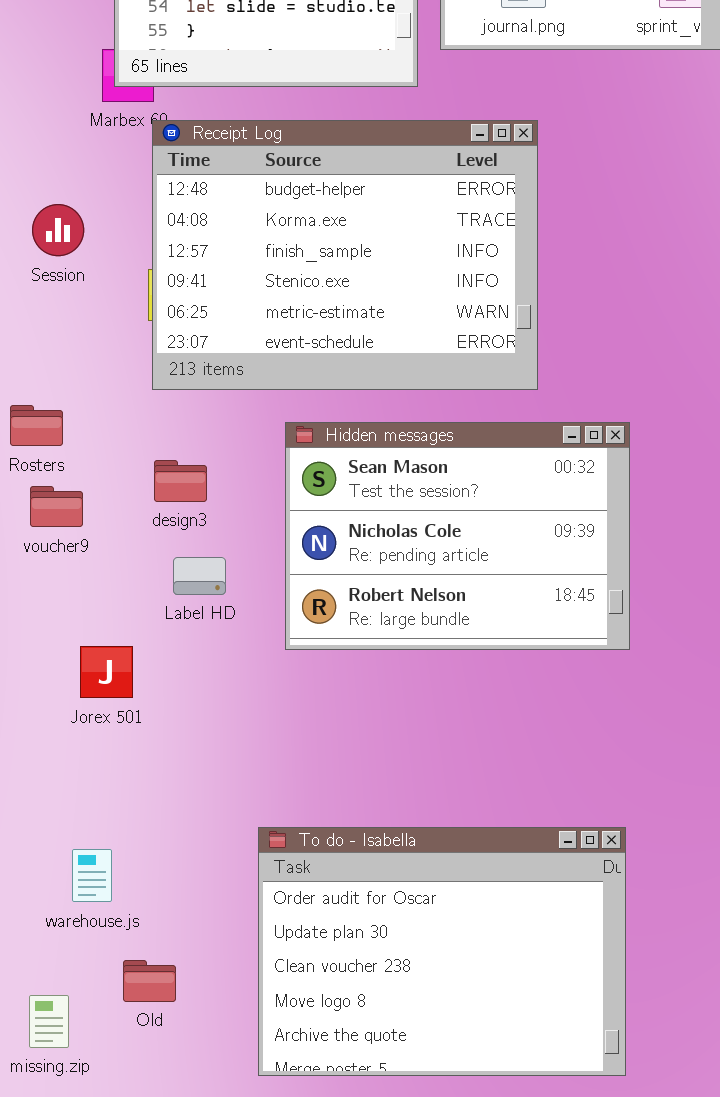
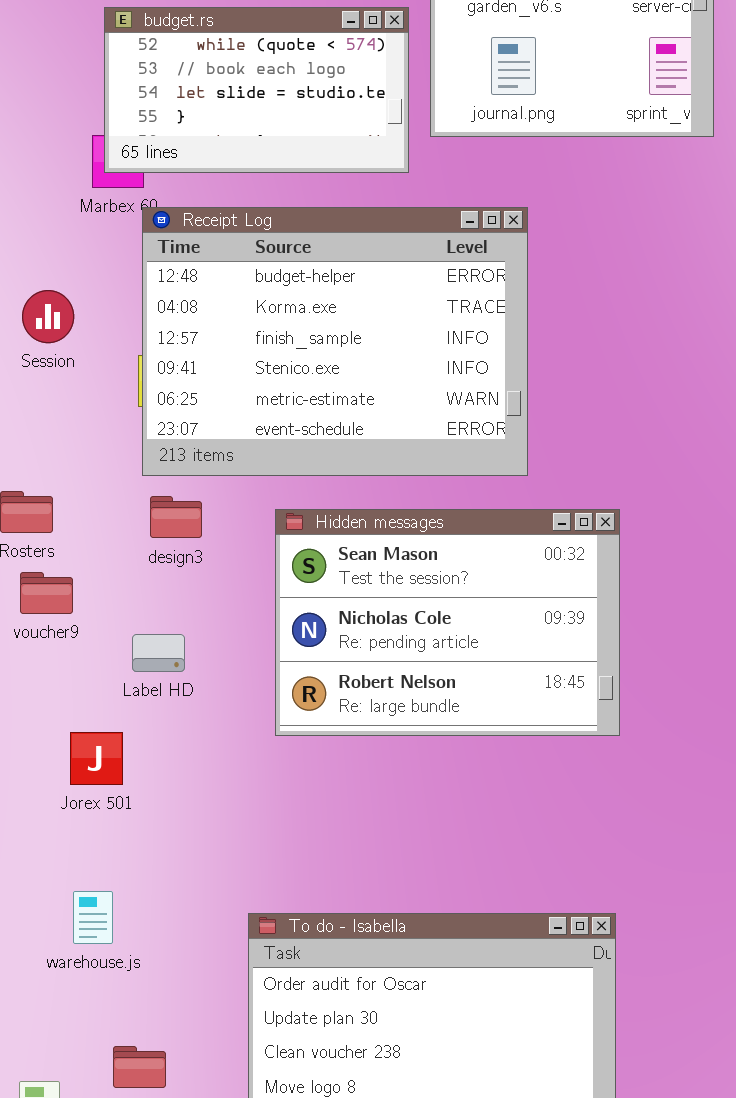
design3: [154,460,207,502] -> [150,496,202,538], moved
Label HD: [173,557,226,595] -> [132,634,185,672], moved
warehouse.js: [72,849,112,902] -> [73,891,113,944], moved

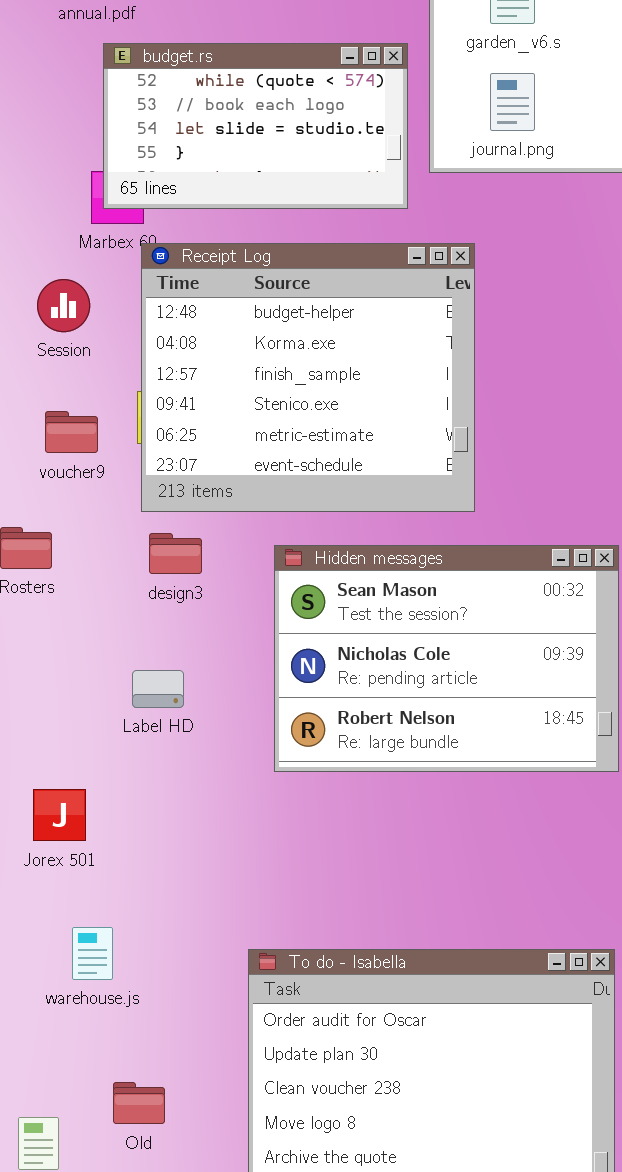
Receipt Log: [142,207,528,476] -> [141,243,475,512], resized
Session: [22,290,74,343] -> [37,279,90,332], moved
voucher9: [20,572,73,614] -> [45,411,98,453], moved
Jorex 501: [70,732,123,785] -> [33,789,86,841], moved

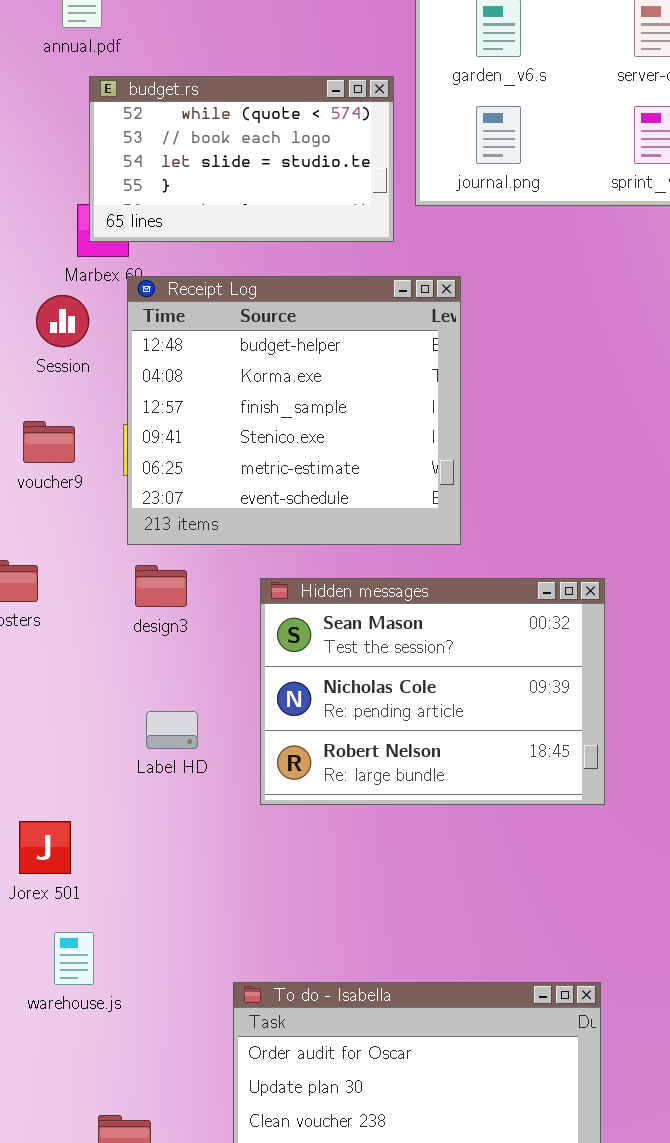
Session: [37,279,90,332] -> [36,295,89,347], moved
voucher9: [45,411,98,453] -> [23,421,75,463], moved
Label HD: [132,670,184,708] -> [146,711,198,749], moved
warehouse.js: [72,927,113,980] -> [54,932,94,985], moved

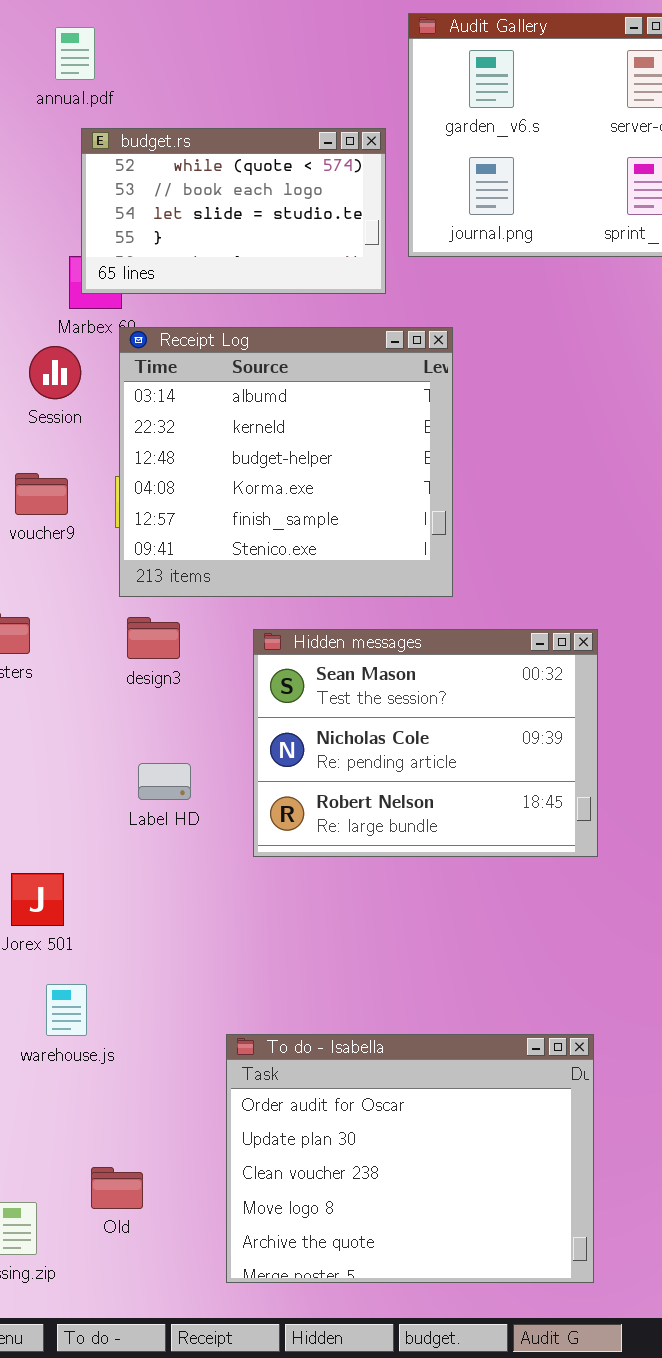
Receipt Log: [127,276,461,545] -> [119,327,453,597], scrolled up 2 rows

